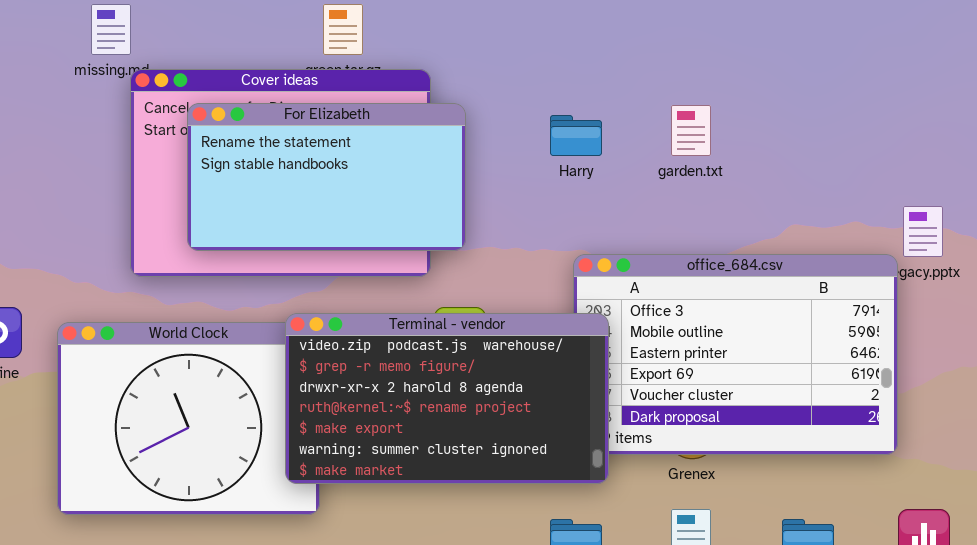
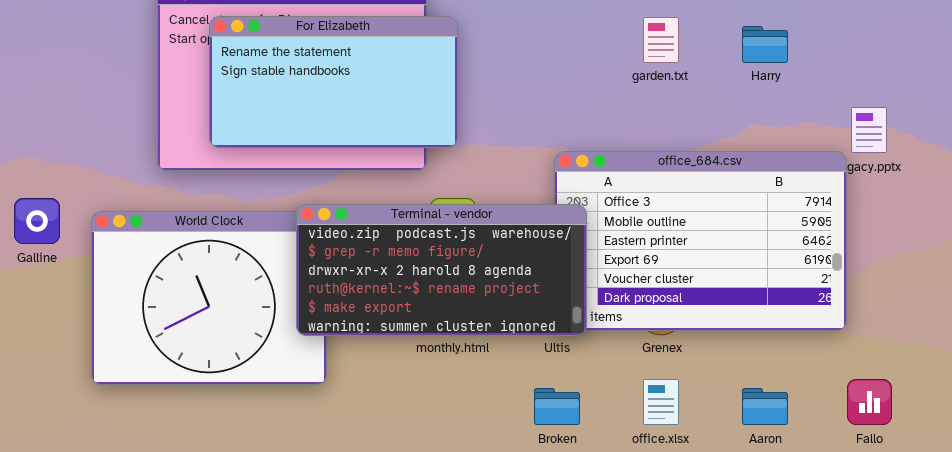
Harry: [550,115,602,156] -> [742,26,788,63], moved
Terminal - vendor: [285,313,609,484] -> [296,204,587,336], resized

